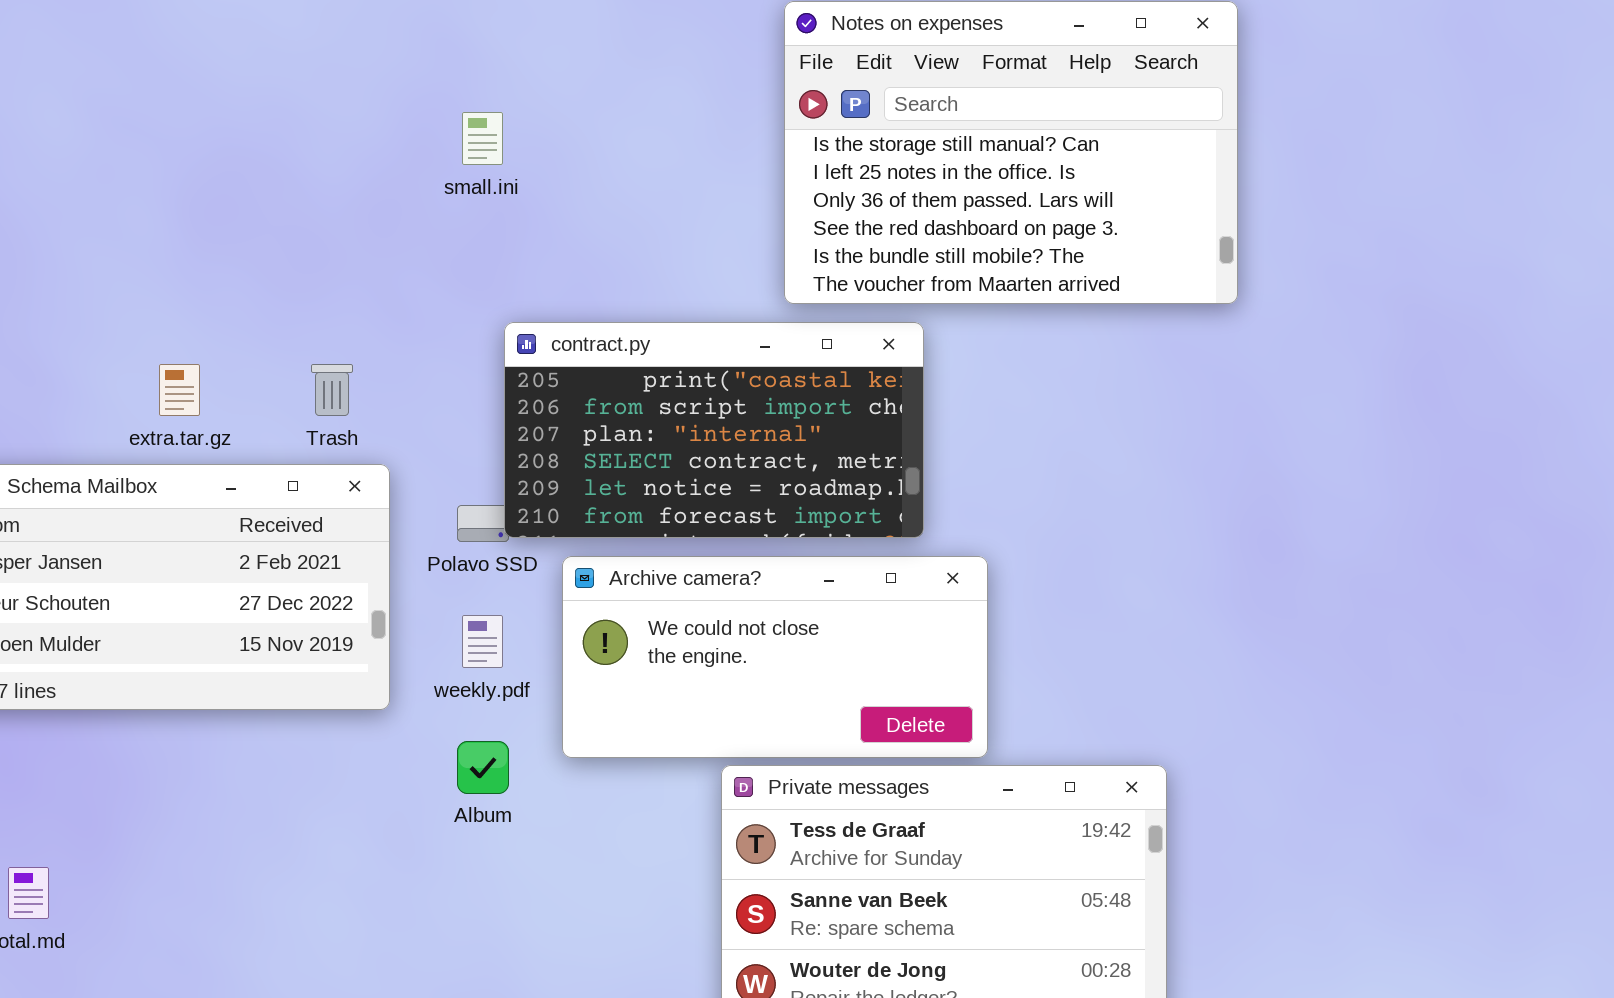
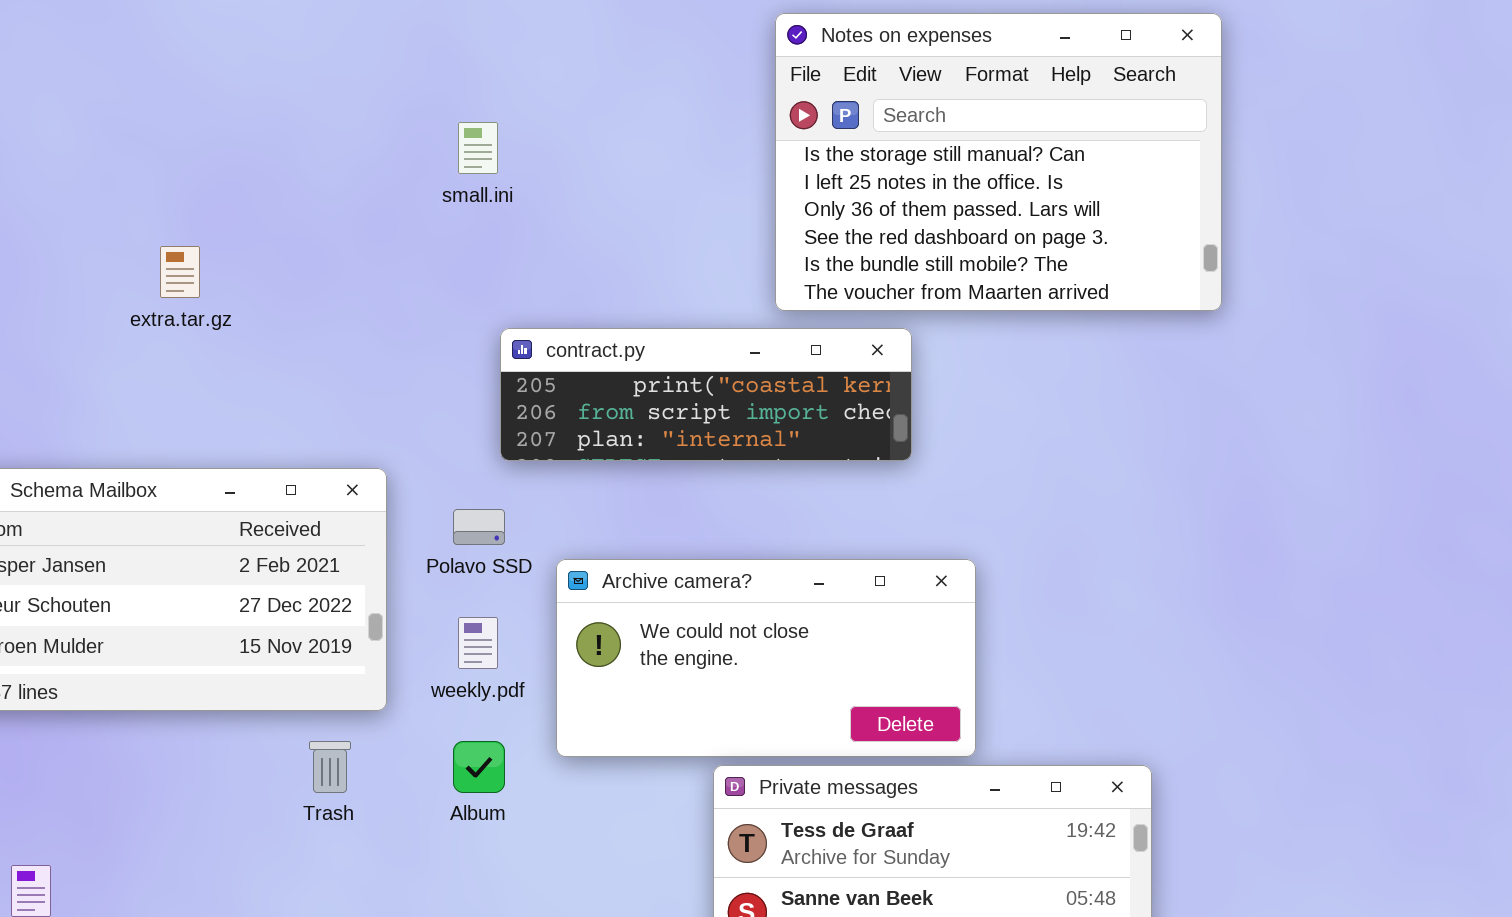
contract.py: [504,322,924,538] -> [500,328,912,461], resized
extra.tar.gz: [159,364,200,416] -> [160,246,200,298], moved
Trash: [311,364,353,416] -> [309,741,351,793], moved

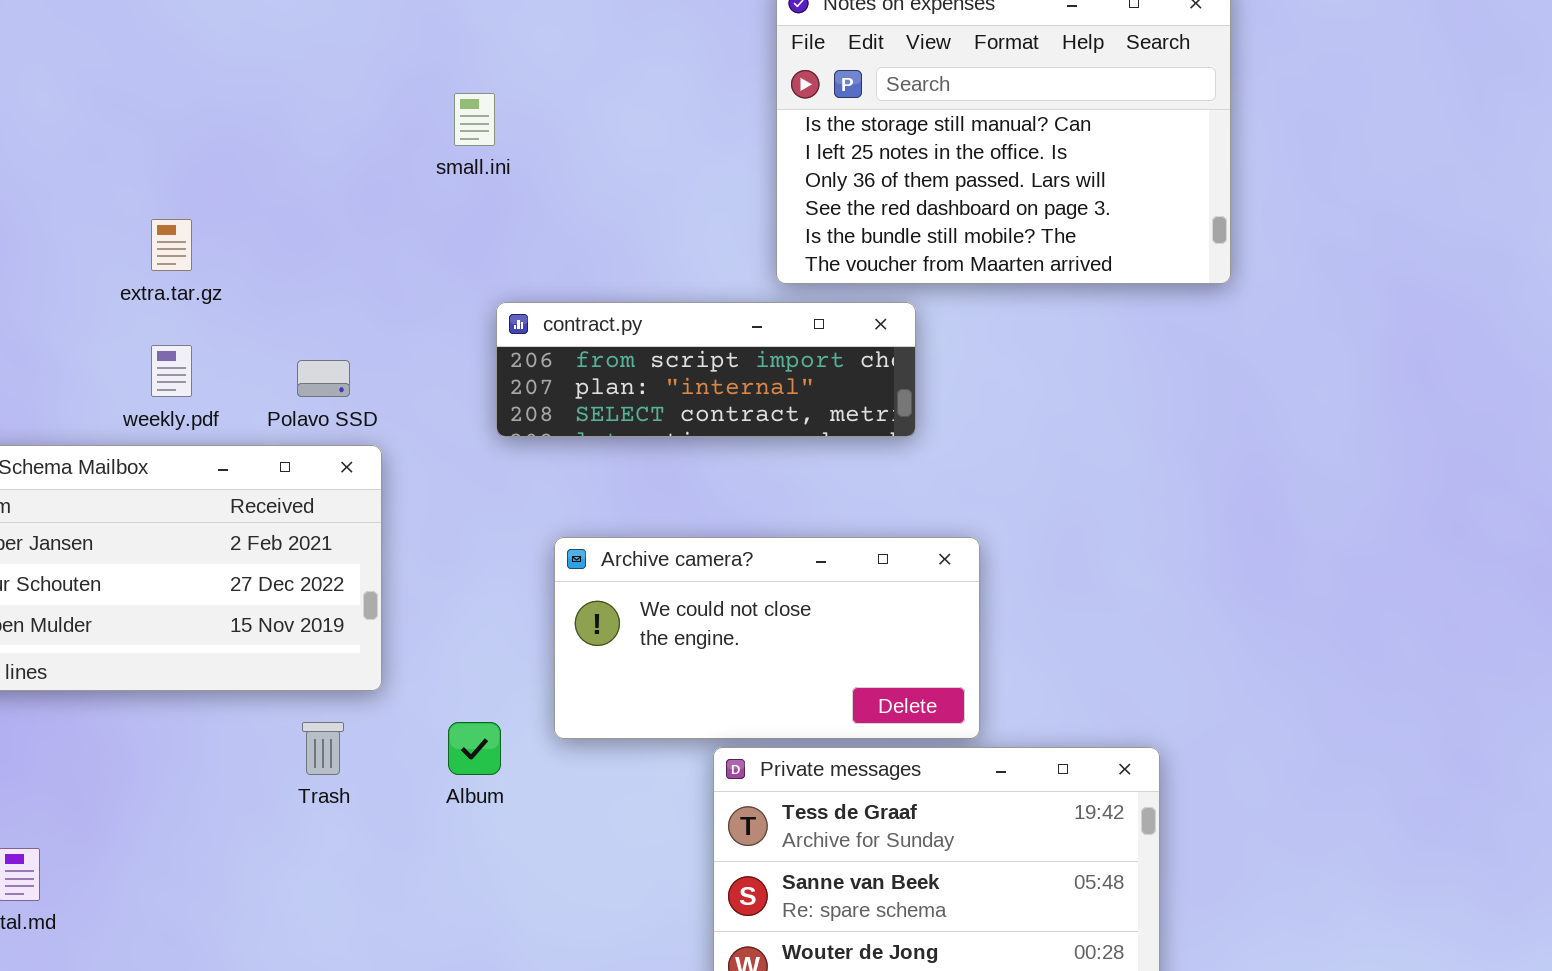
contract.py: [500,328,912,461] -> [496,302,916,437], scrolled down 1 row
Polavo SSD: [453,509,505,545] -> [297,360,350,397], moved
weekly.pdf: [458,617,498,669] -> [151,345,192,397], moved

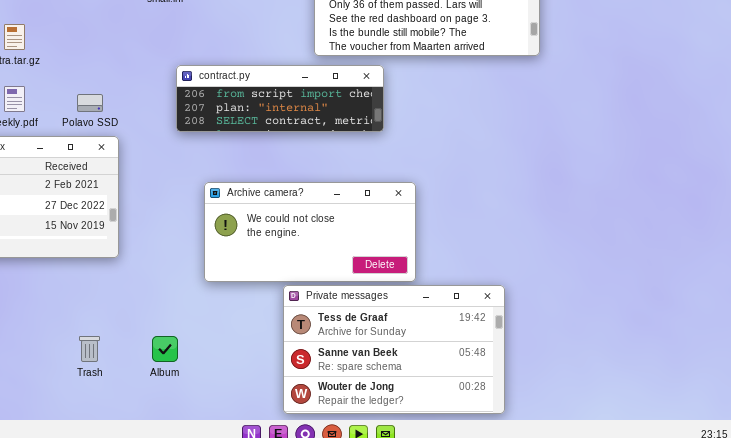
Trash: [302,722,344,775] -> [79,336,100,362], moved
Album: [448,722,501,775] -> [152,336,178,362], moved

